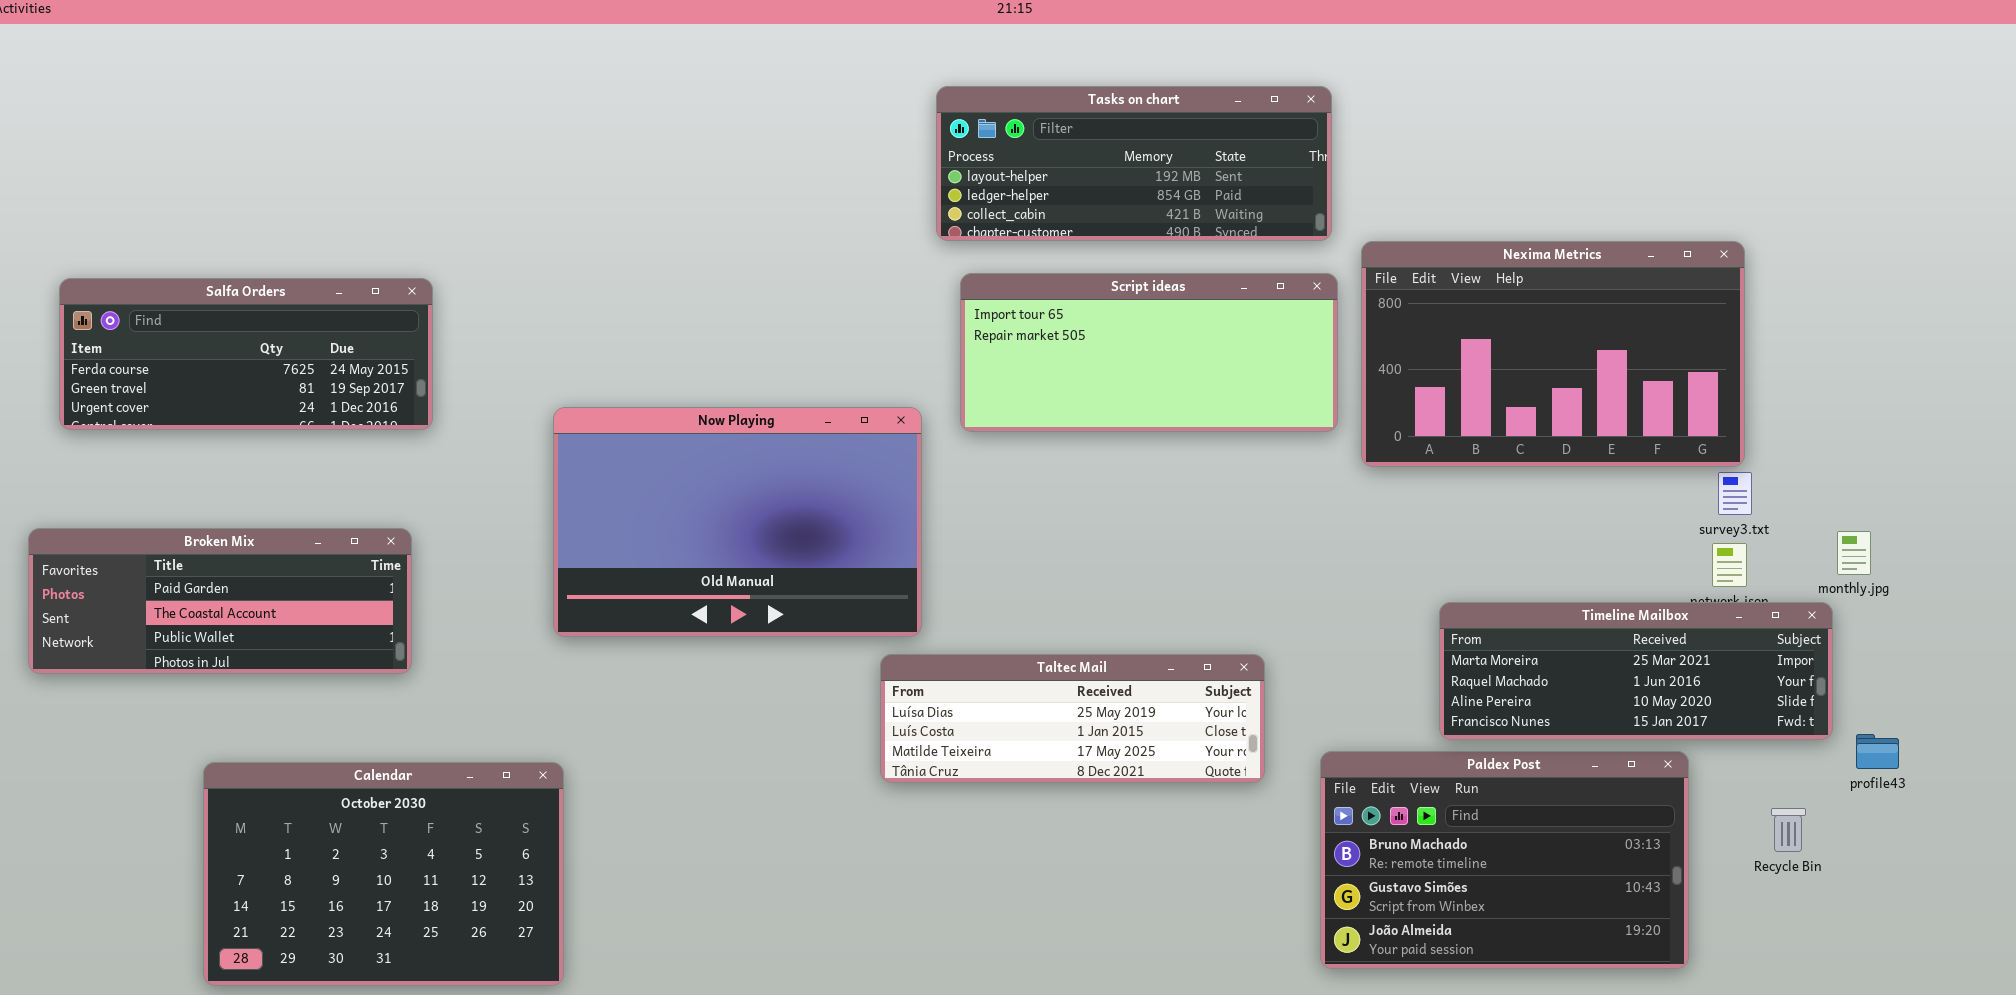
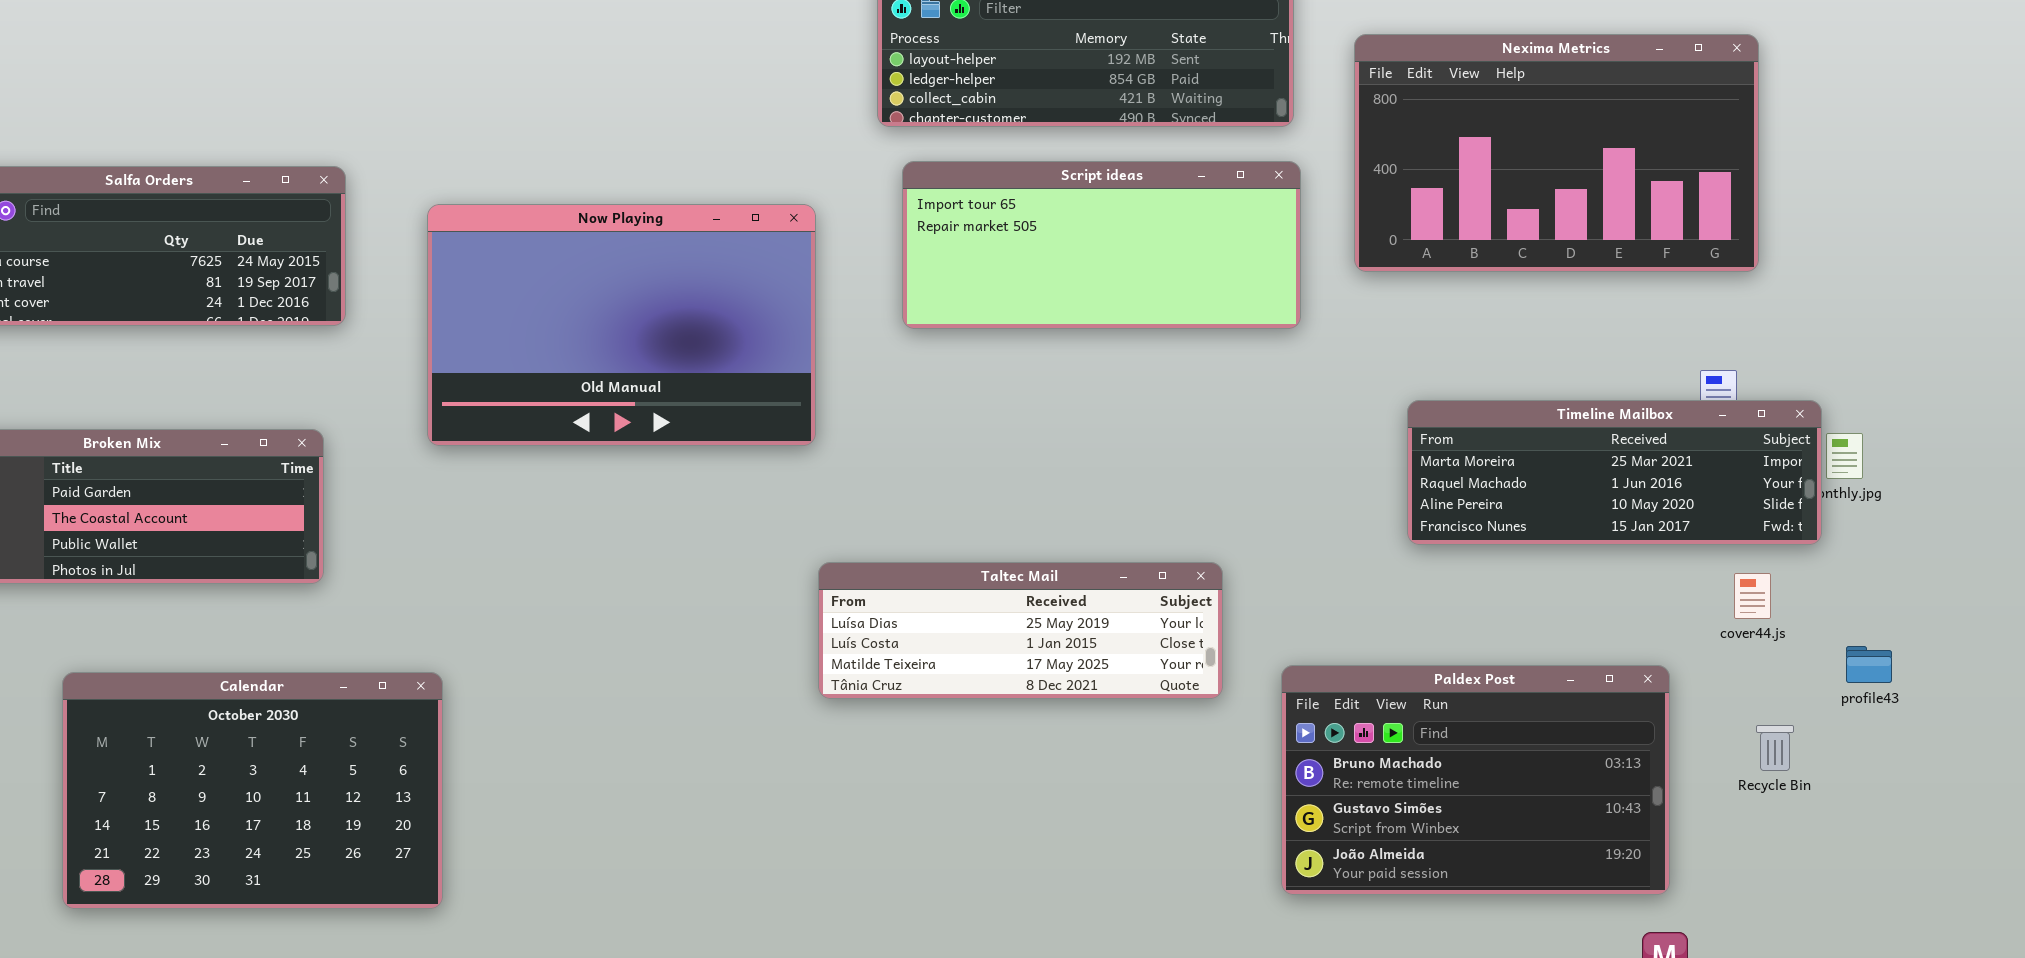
Nexima Metrics: [1361,241,1745,467] -> [1354,34,1759,272], moved
Now Playing: [553,407,922,637] -> [427,204,816,446], moved
Timeline Mailbox: [1439,602,1833,740] -> [1407,400,1822,545], moved
Calendar: [203,762,564,986] -> [62,672,443,909], moved

